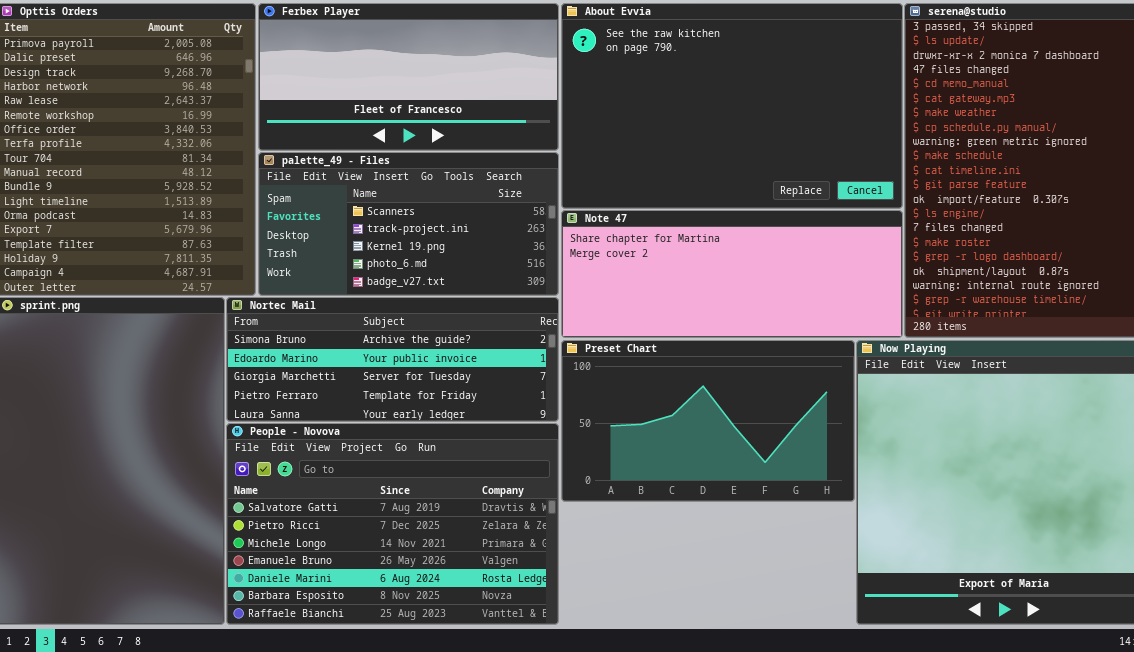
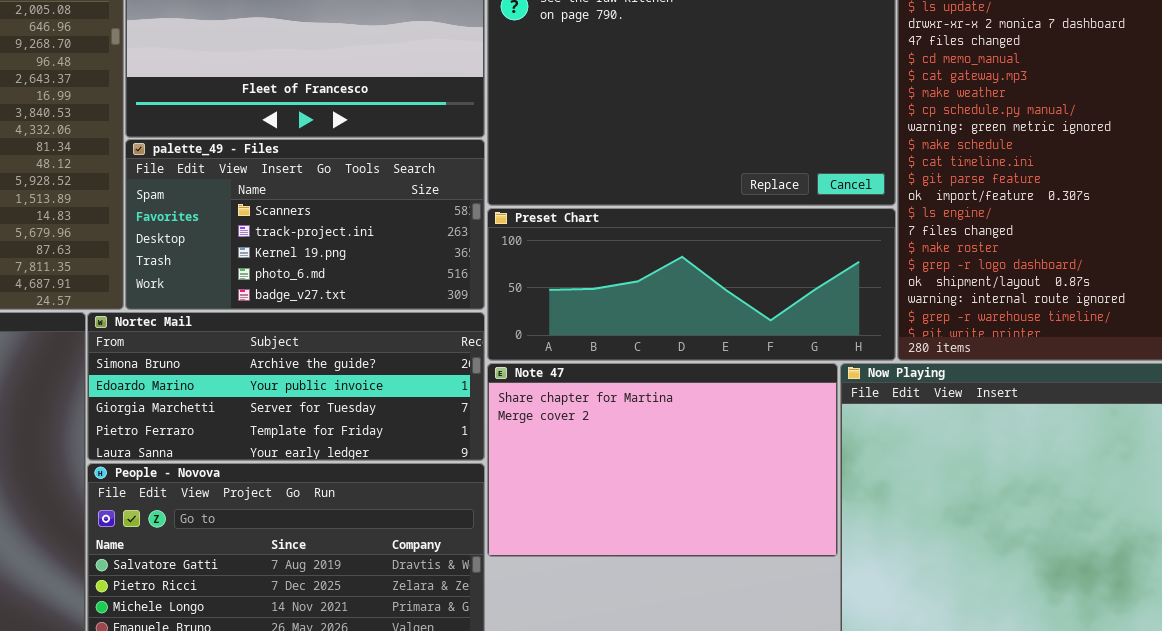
Note 47: [561,210,903,338] -> [487,363,838,557], moved, resized
Preset Chart: [561,340,855,502] -> [487,208,896,361], moved, resized

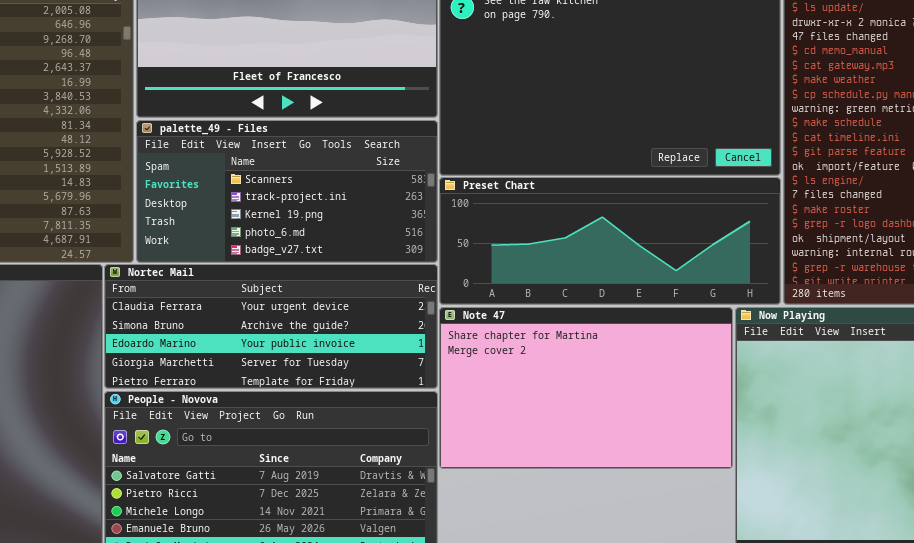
Nortec Mail: [87,312,485,461] -> [104,264,438,389], scrolled up 1 row

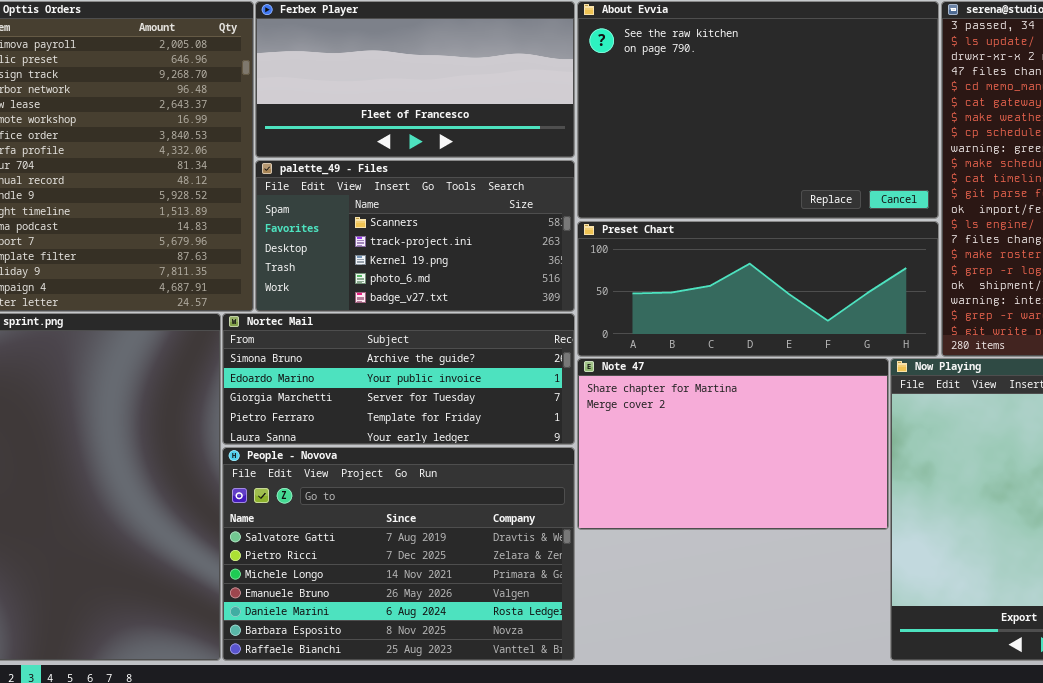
Nortec Mail: [104,264,438,389] -> [222,313,575,445], scrolled down 1 row

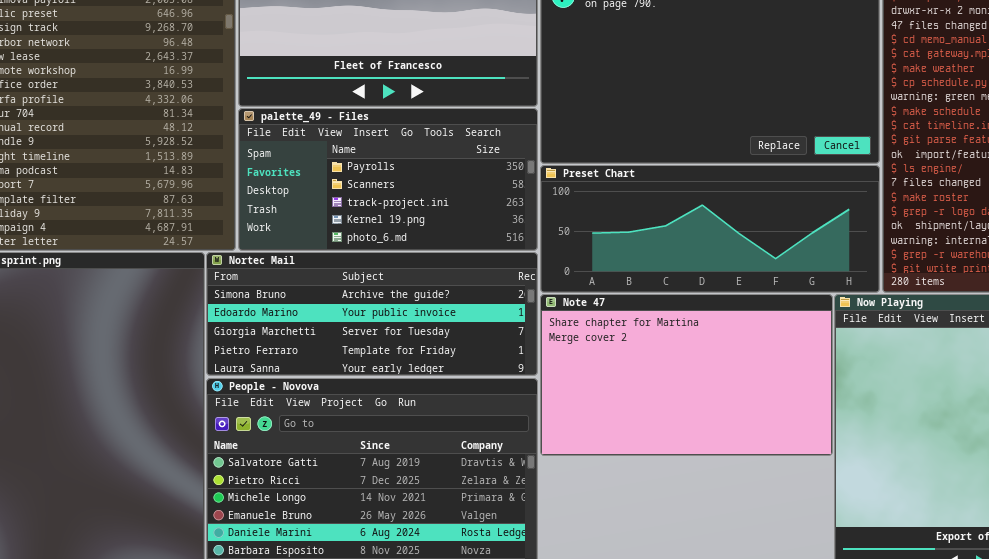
palette_49 - Files: [255,160,575,312] -> [238,108,538,251], scrolled up 1 row

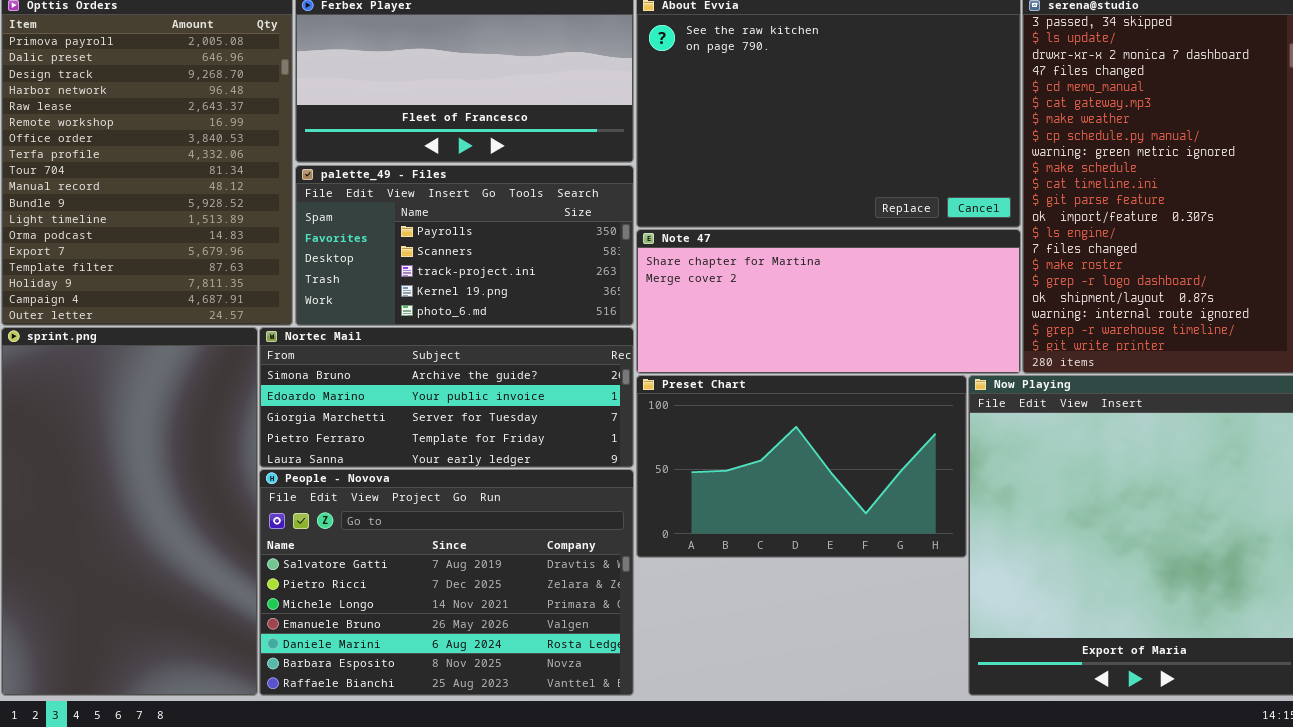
Preset Chart: [540,165,880,293] -> [636,375,967,558], moved, resized
Note 47: [540,294,833,456] -> [636,229,1021,374], moved, resized

